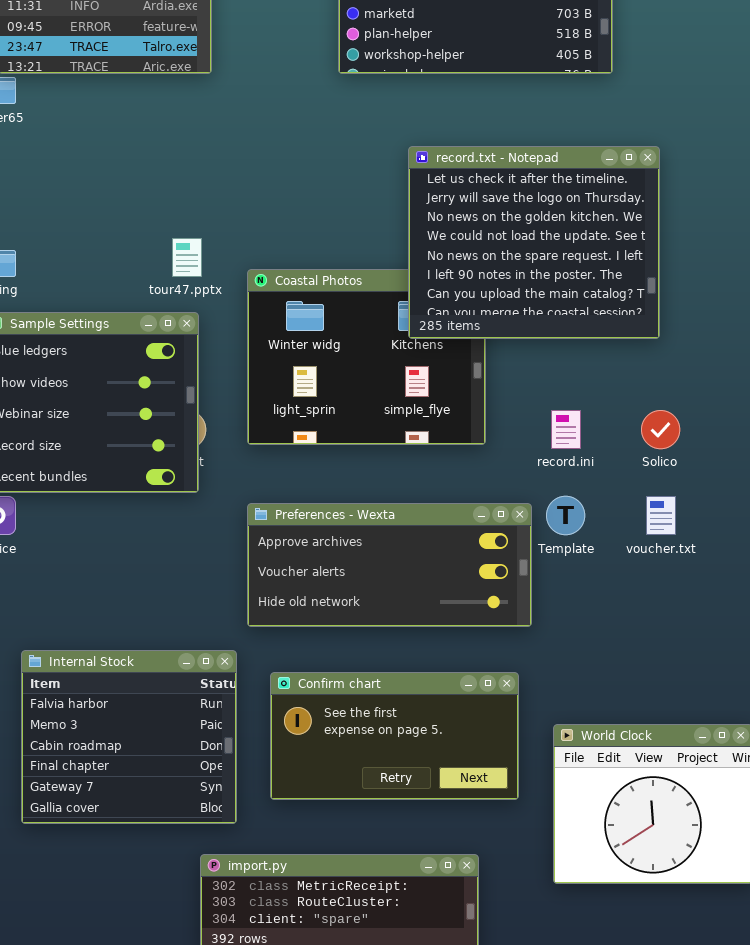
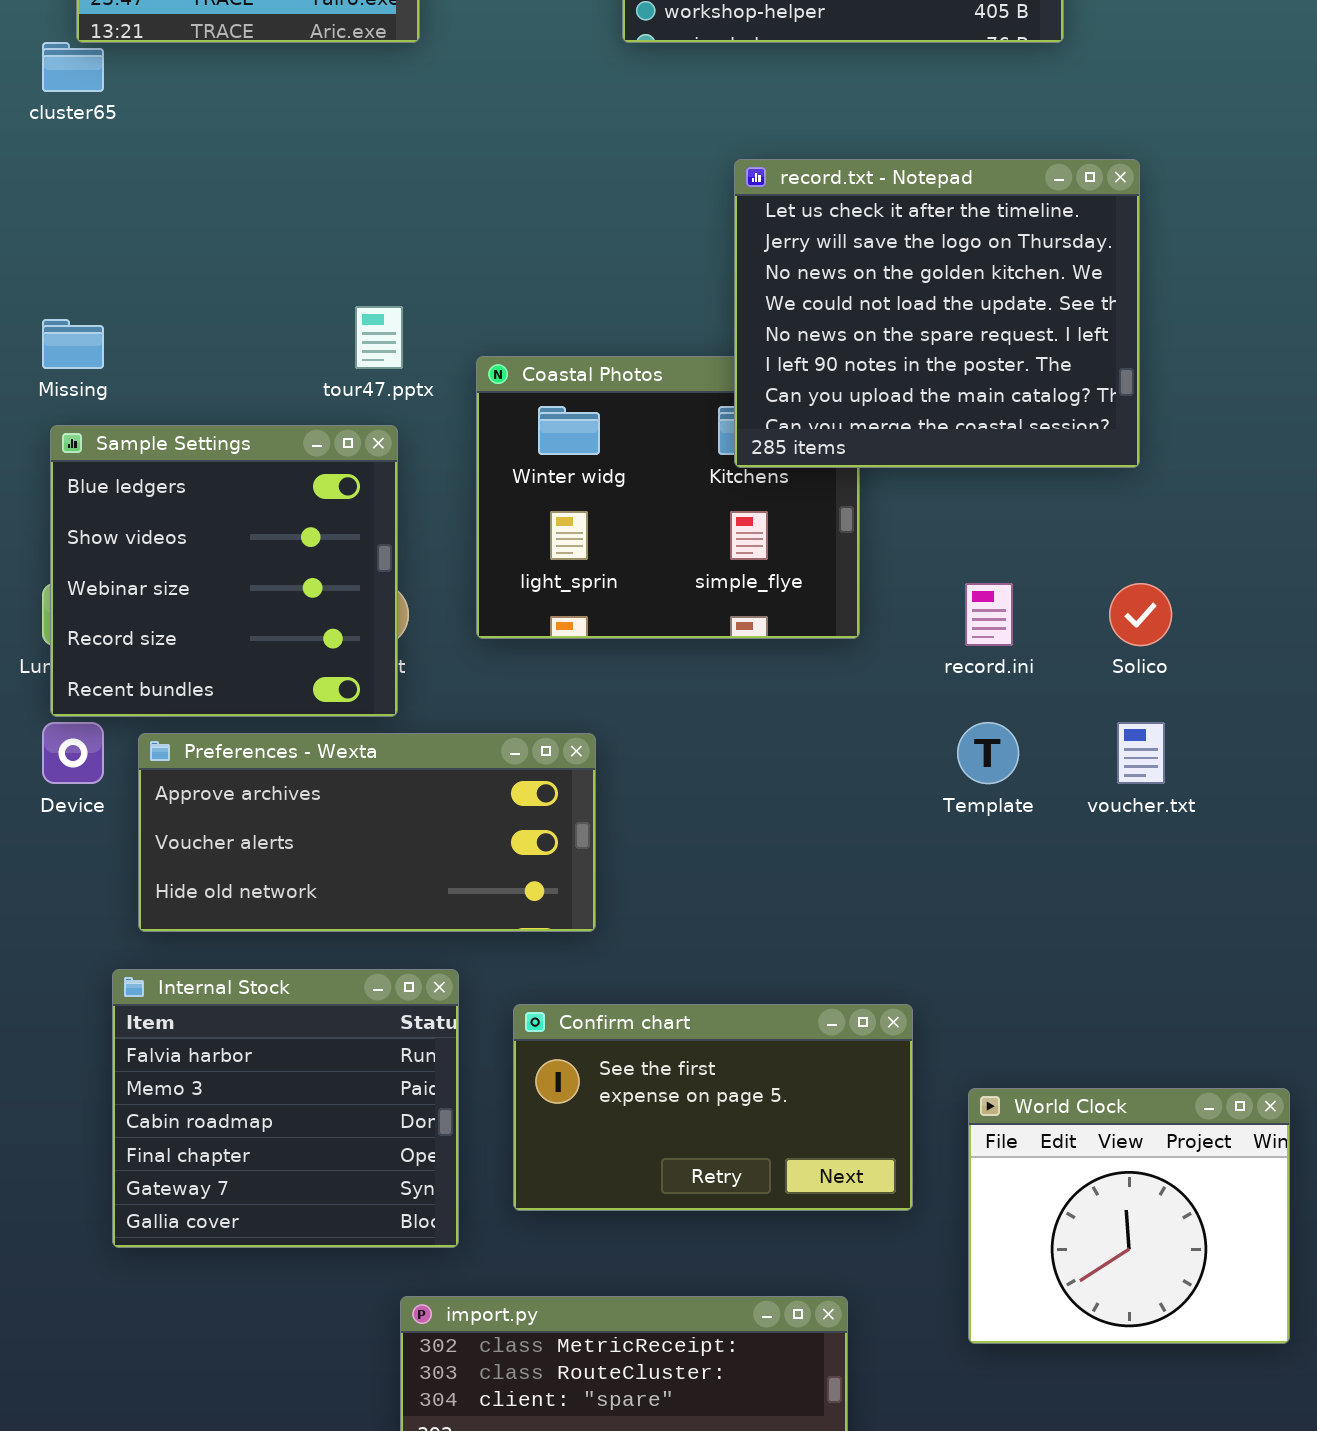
Preferences - Wexta: [247,503,532,627] -> [138,733,596,932], moved

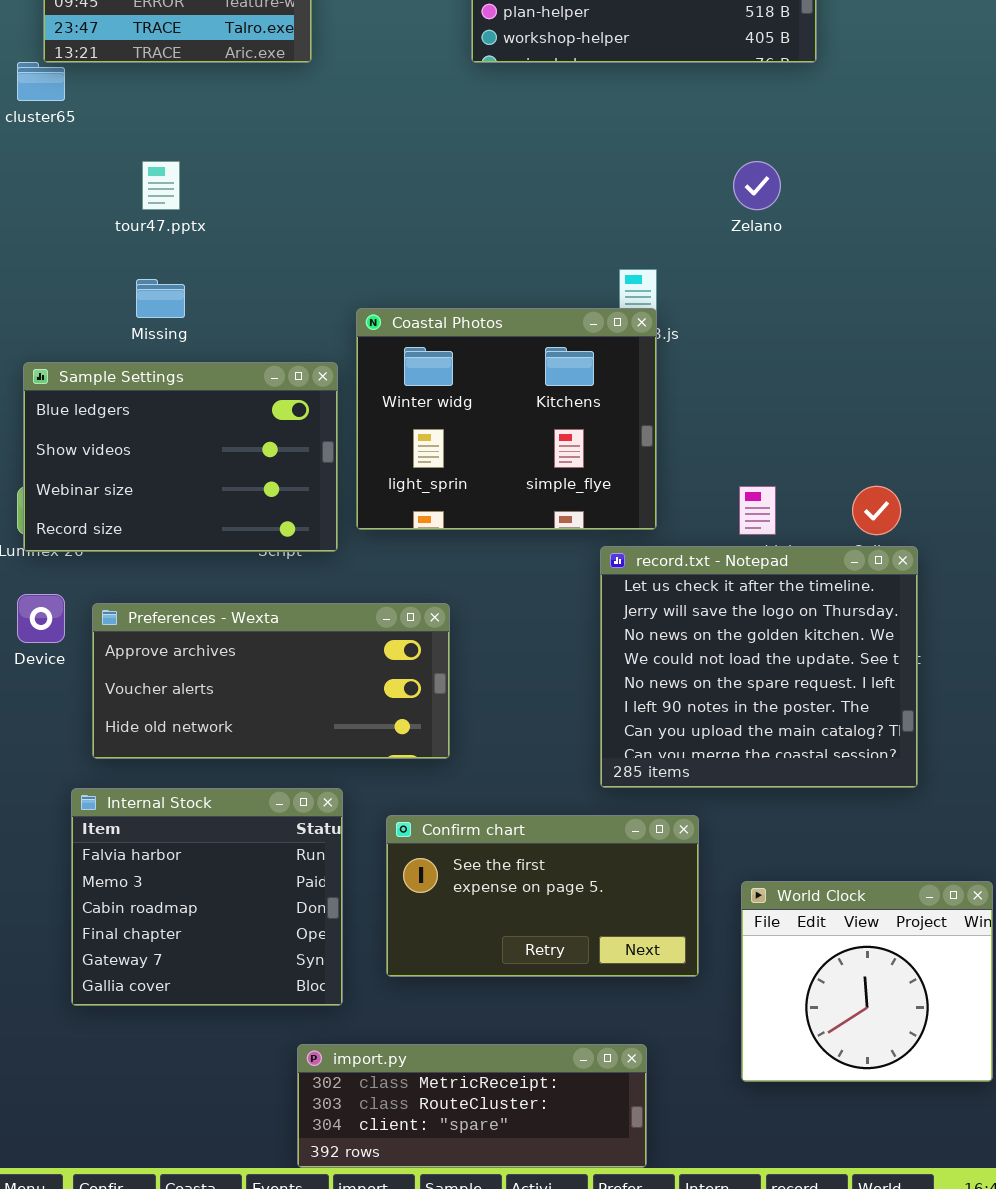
record.txt - Notepad: [734,159,1140,468] -> [600,546,918,788], moved
tour47.pptx: [355,306,403,369] -> [142,161,180,210], moved
Missing: [42,319,104,369] -> [136,279,185,318], moved
Sample Settings: [50,425,398,717] -> [23,362,338,552], resized

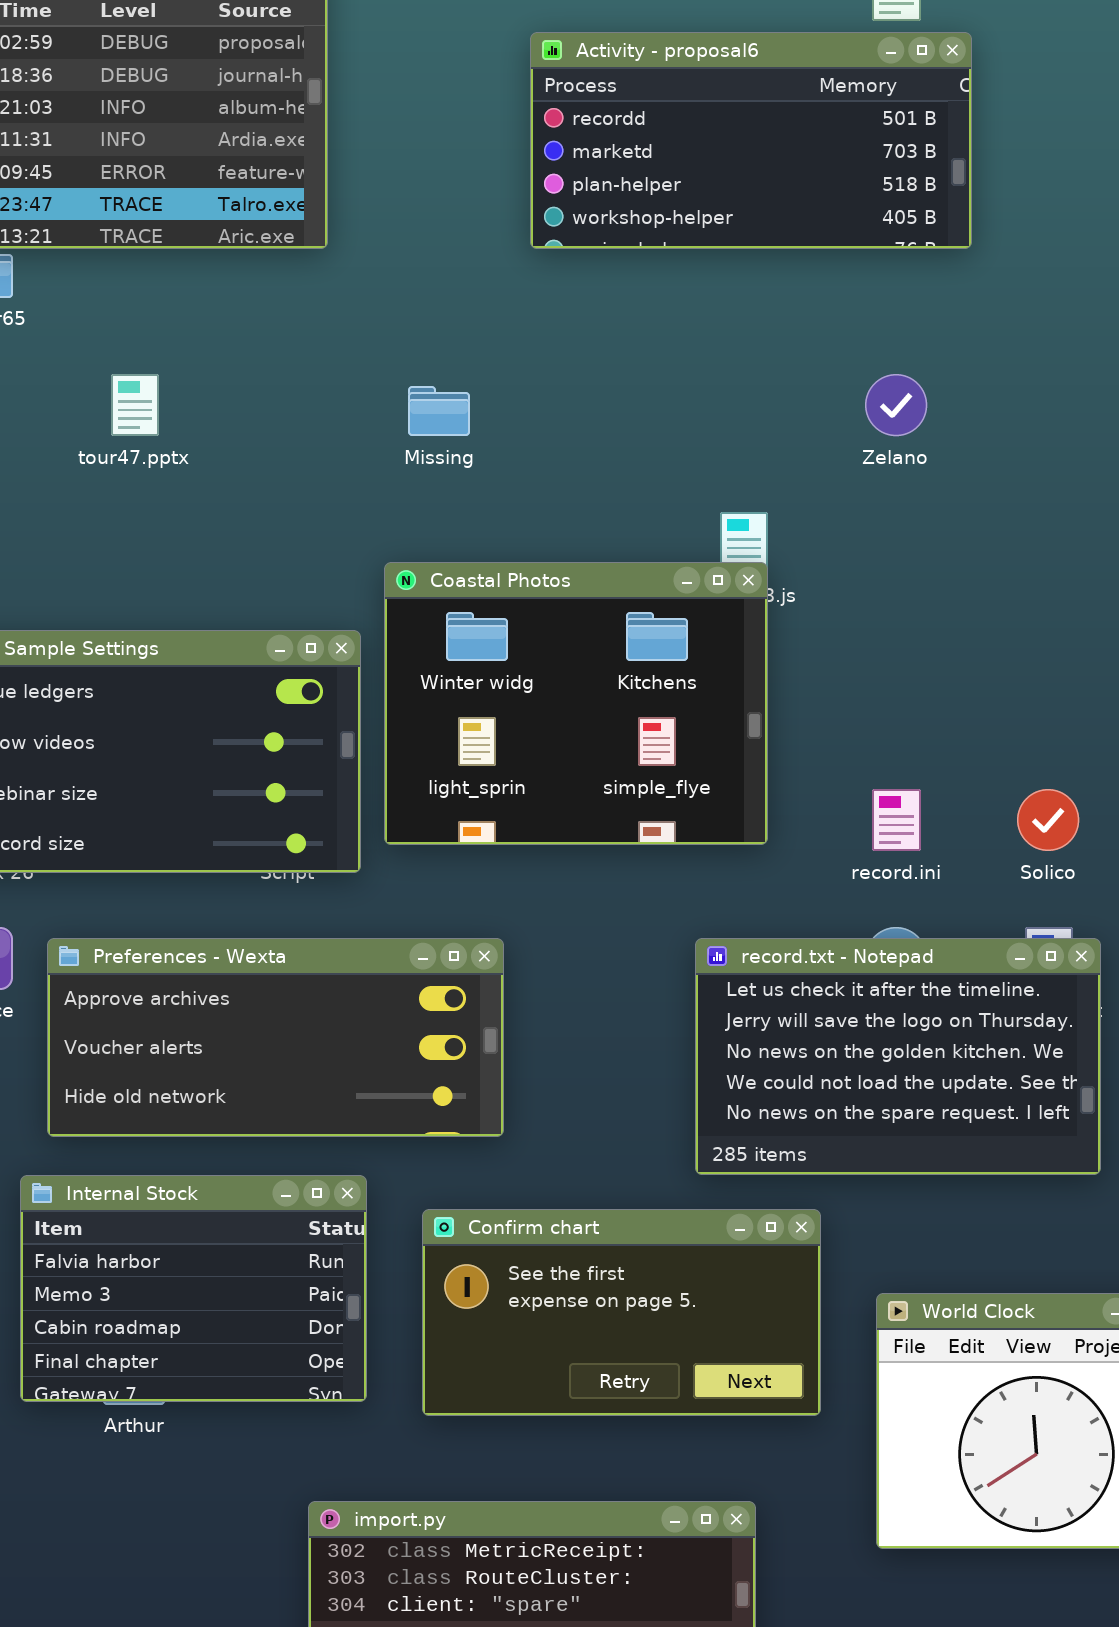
Missing: [136,279,185,318] -> [408,386,470,436], moved
record.txt - Notepad: [600,546,918,788] -> [695,938,1101,1175], resized
Internal Stock: [71,788,343,1006] -> [20,1175,367,1402], resized

